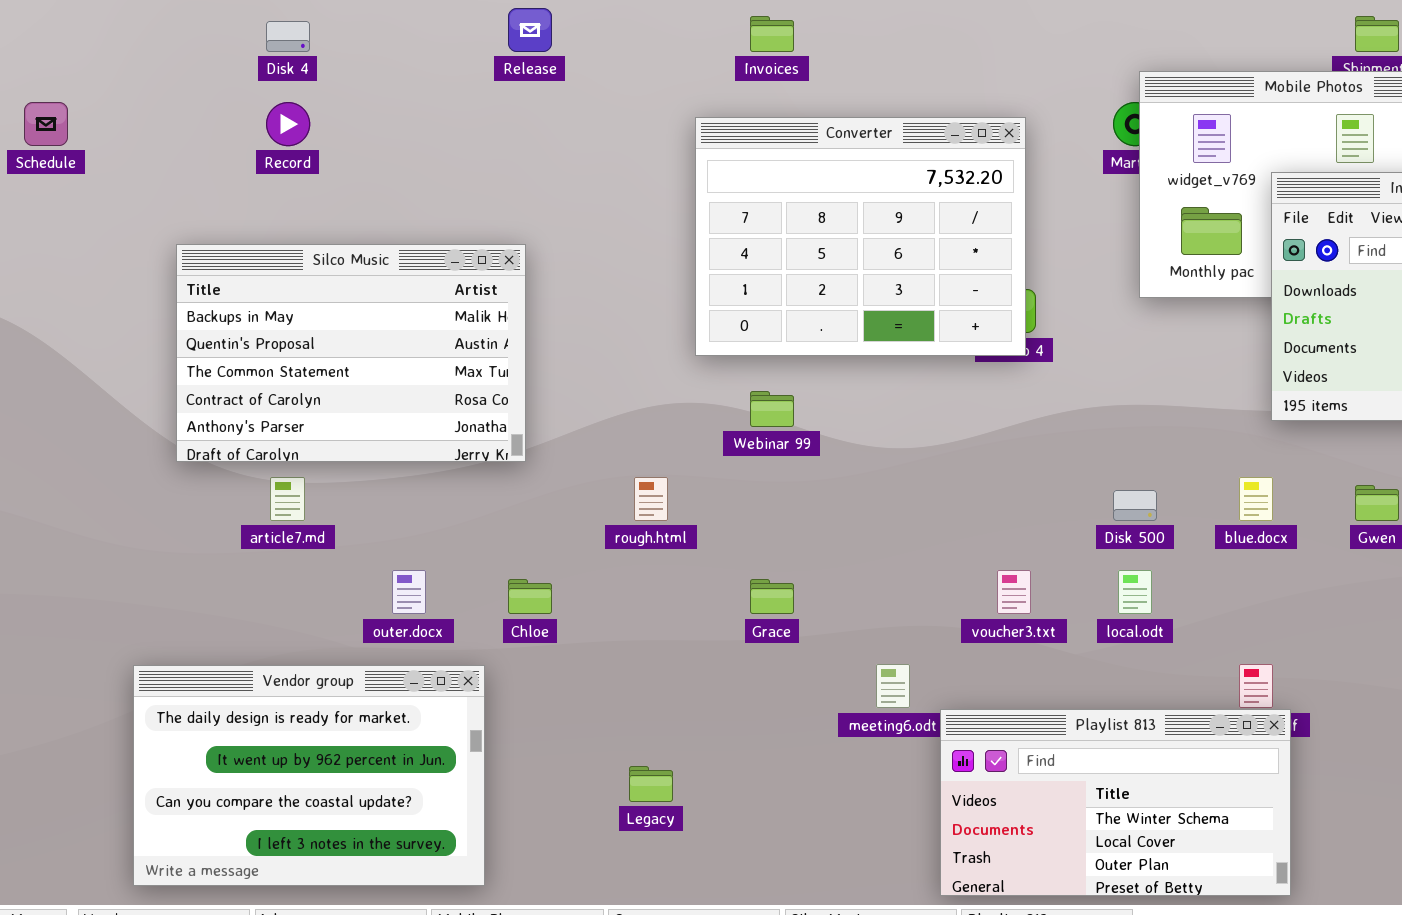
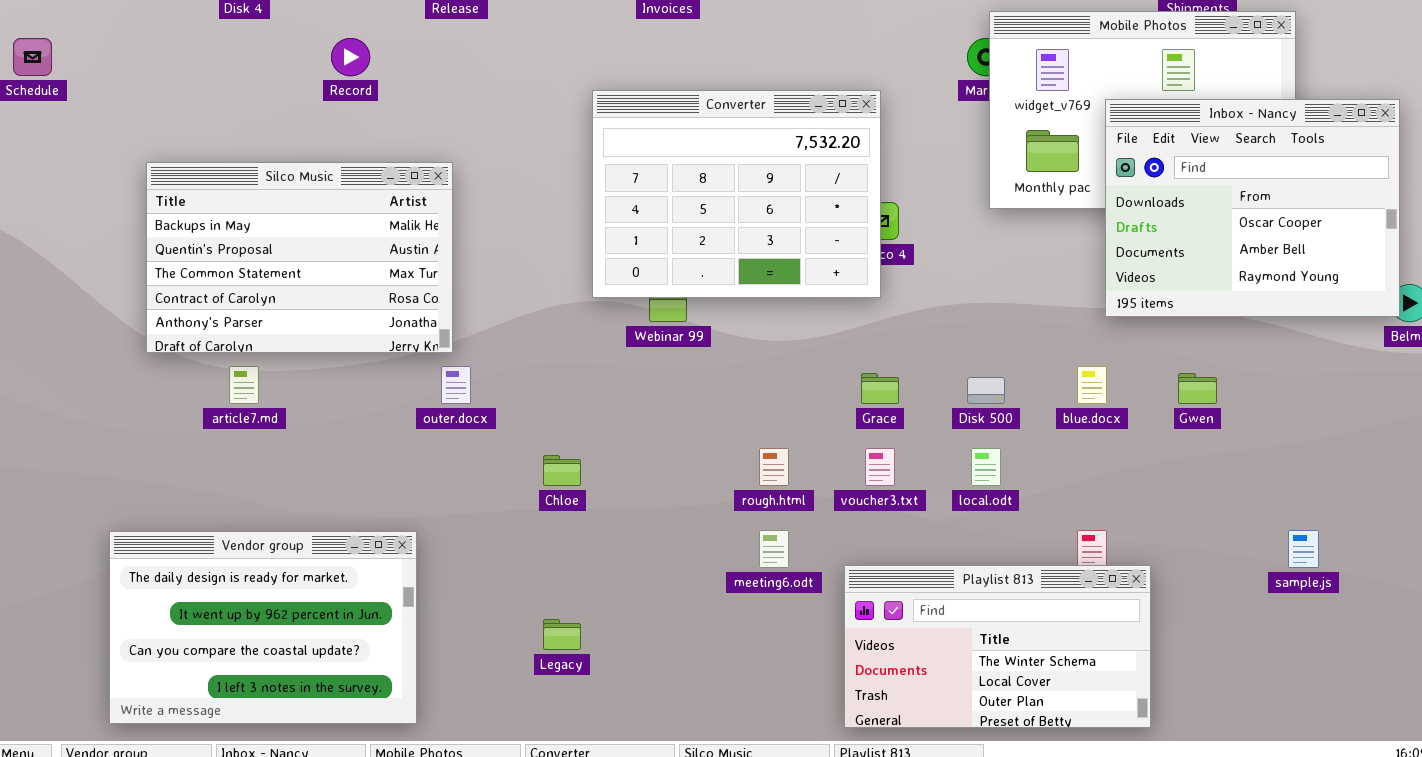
Record: [266,102,310,146] -> [331,38,370,76], moved
Converter: [695,117,1026,356] -> [592,90,881,298], moved
rough.html: [634,477,668,521] -> [759,448,789,486], moved
outer.docx: [392,570,426,614] -> [441,366,471,404], moved
Chloe: [508,579,552,614] -> [543,455,581,486], moved
Grace: [750,579,794,614] -> [861,373,899,404], moved
Playlist 813: [940,709,1291,896] -> [844,565,1151,728], moved

